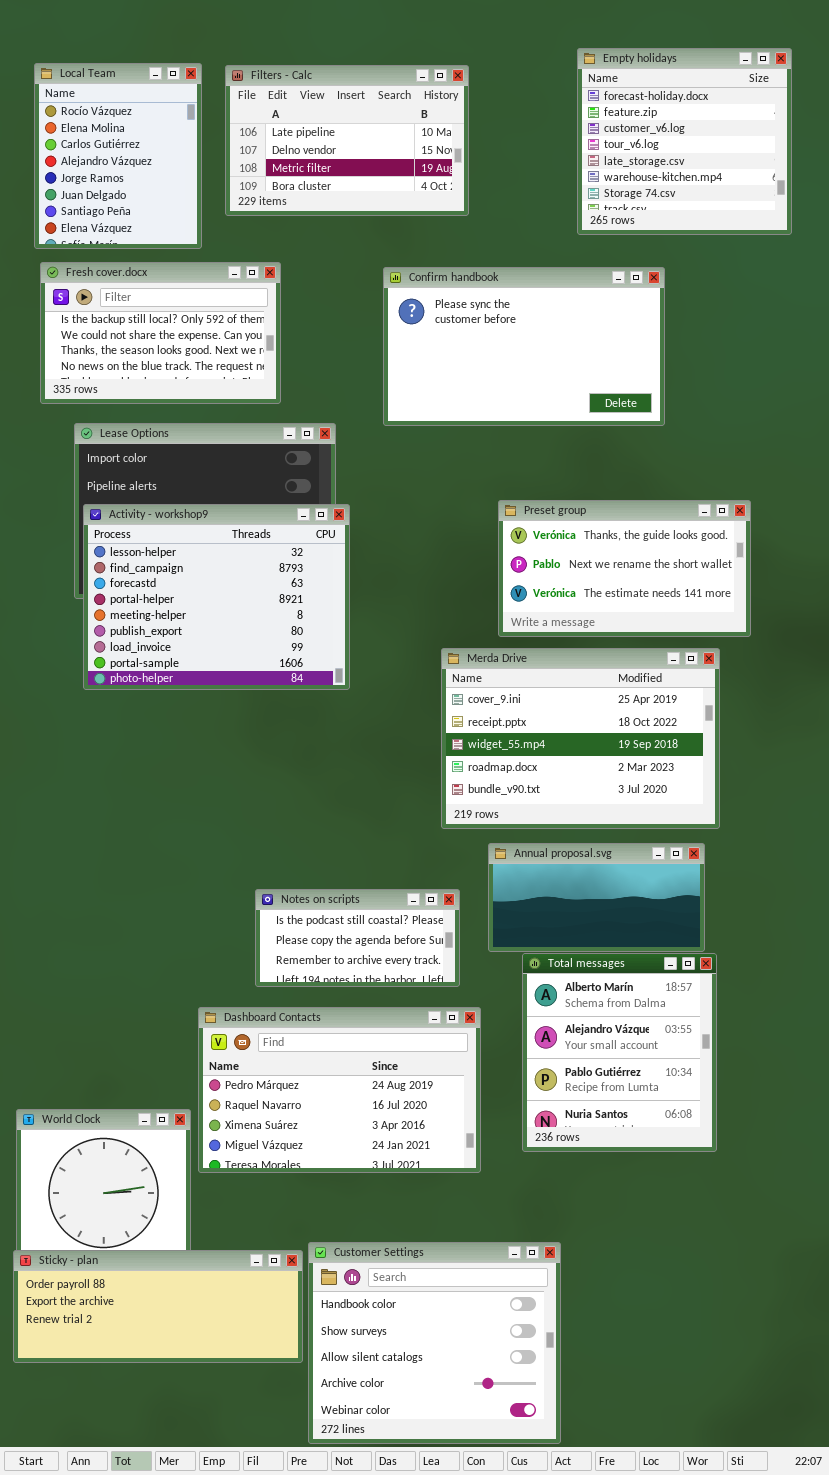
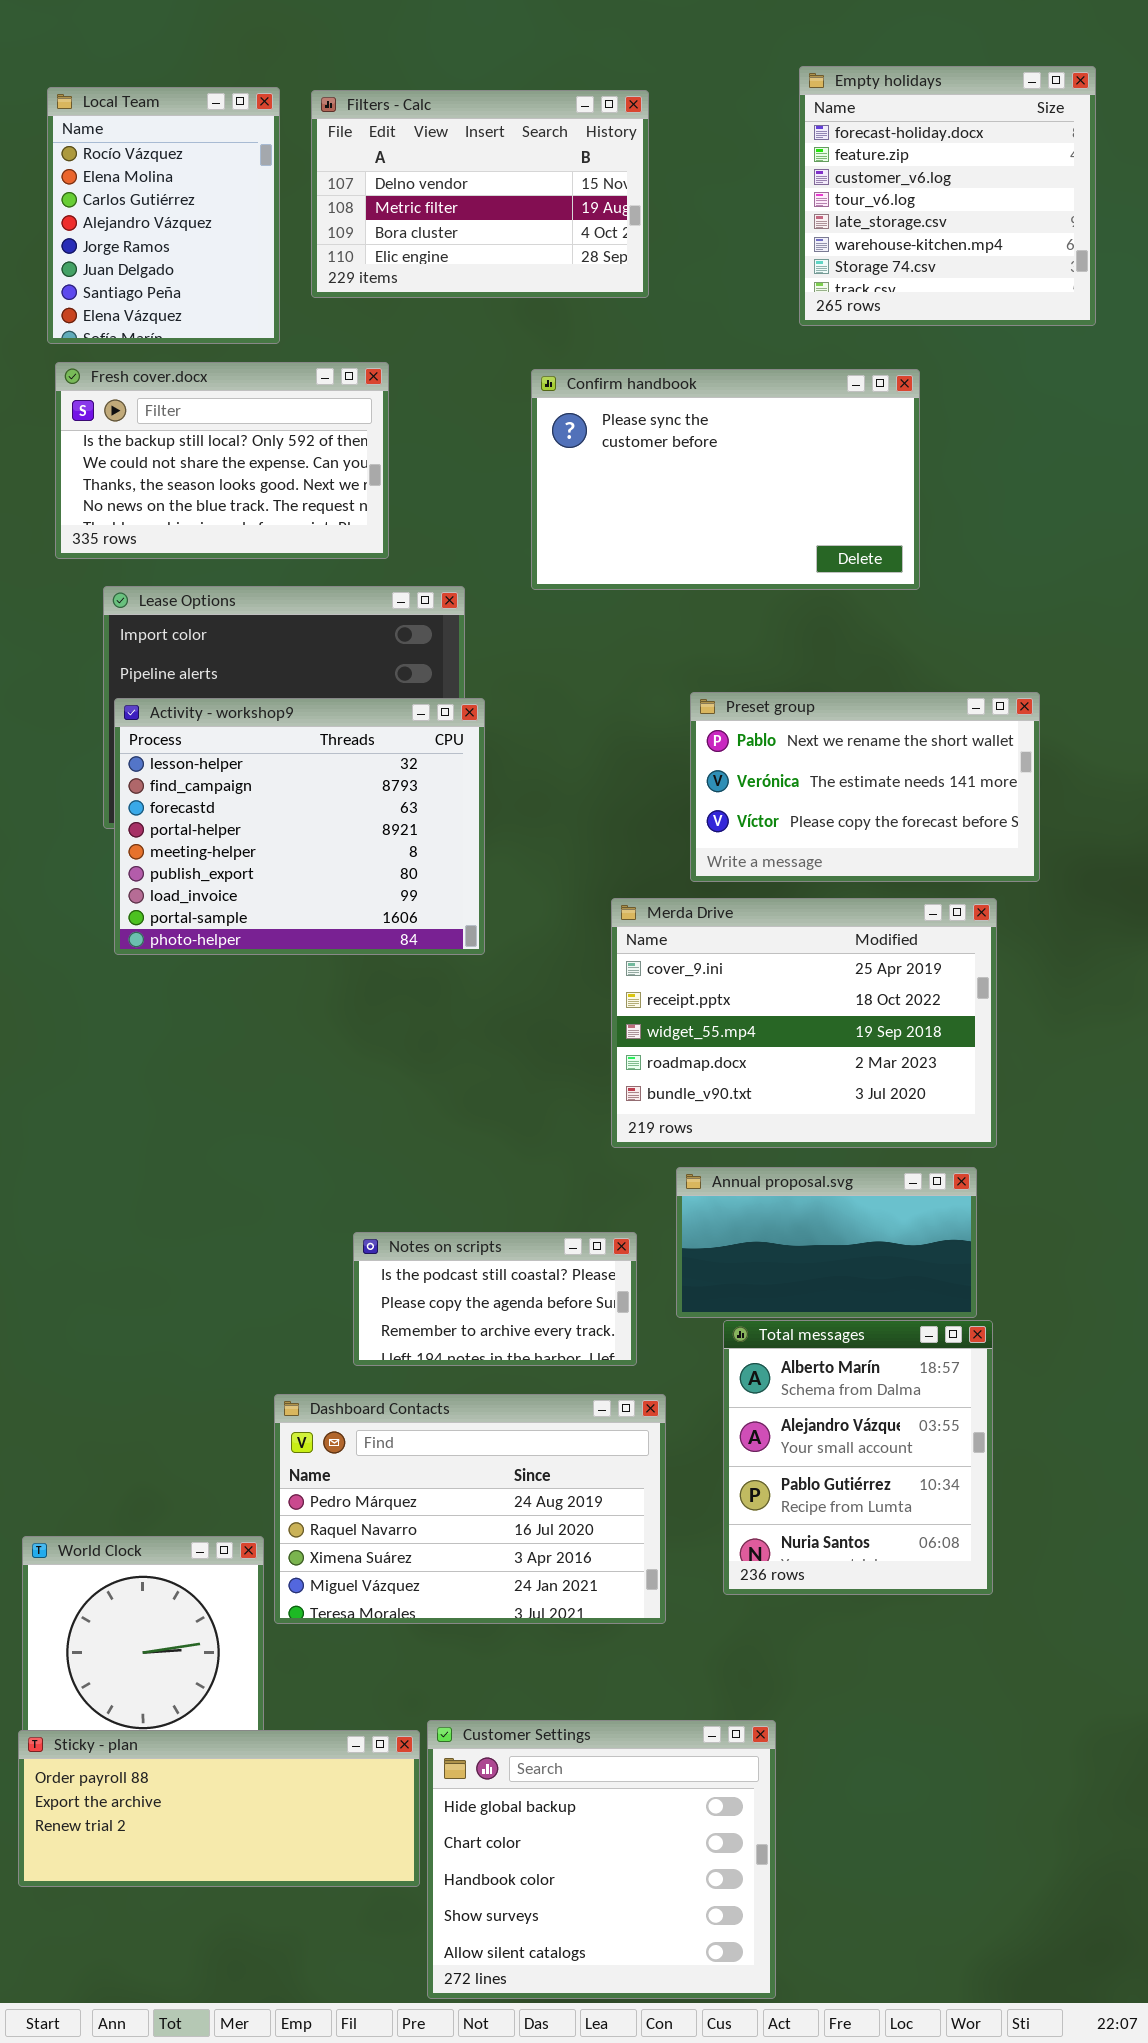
Filters - Calc: [225,65,469,216] -> [311,90,649,298], scrolled down 1 row
Preset group: [498,500,751,637] -> [690,692,1040,882], scrolled down 1 row
Customer Settings: [308,1242,561,1444] -> [427,1720,776,1999], scrolled up 2 rows

